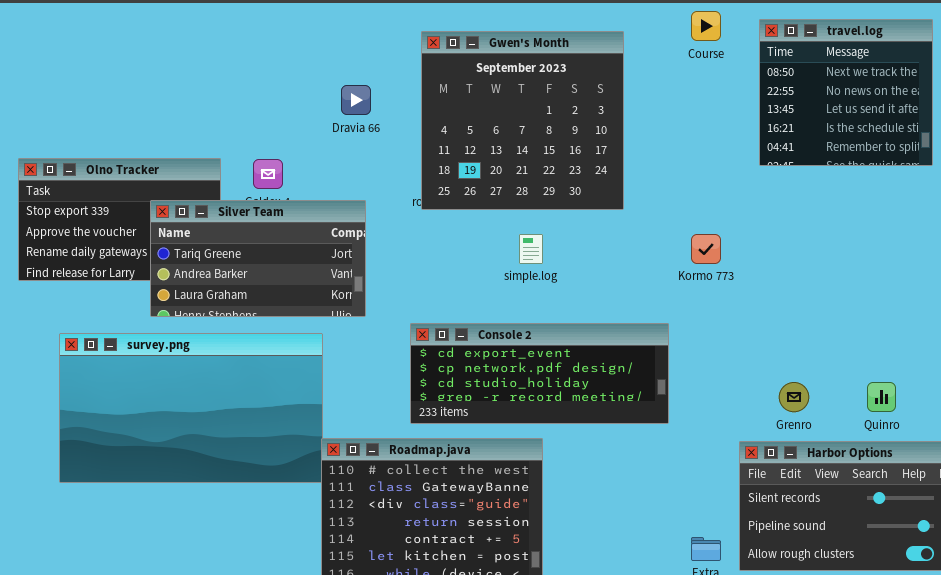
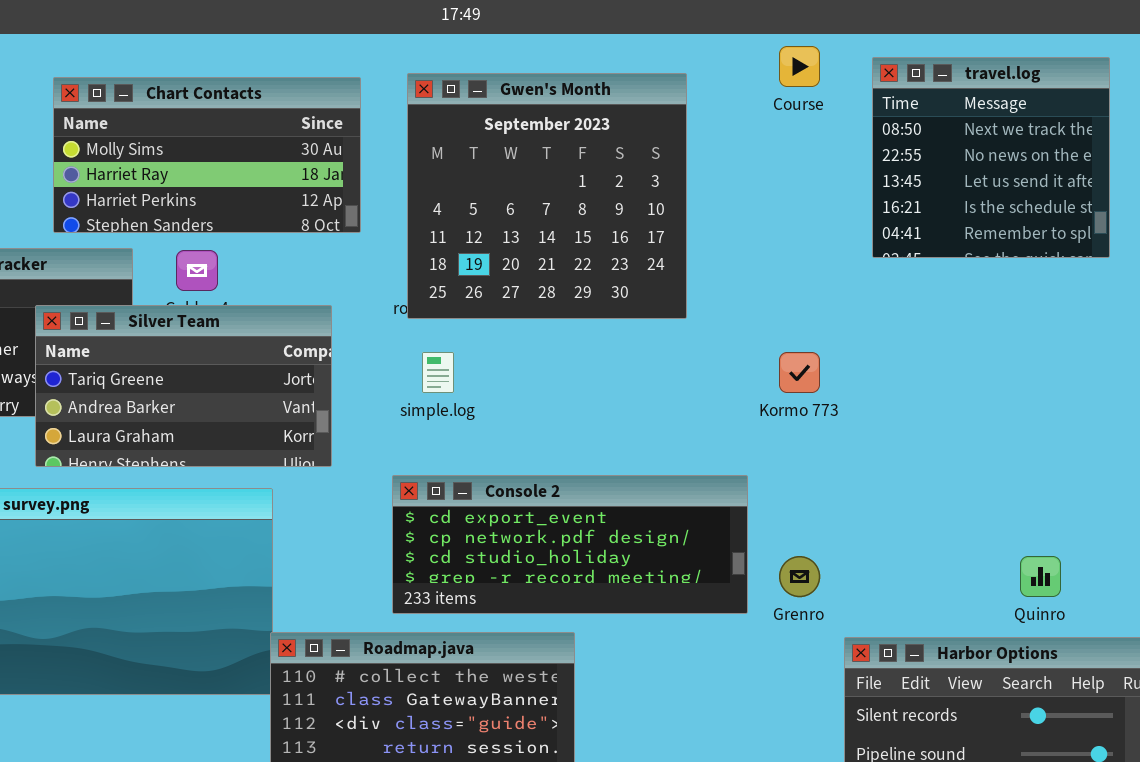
Chart Contacts: none -> [53,77,361,233], opened
simple.log: [519,234,543,264] -> [422,352,454,393], moved
Grenro: [779,382,809,412] -> [779,556,820,597], moved

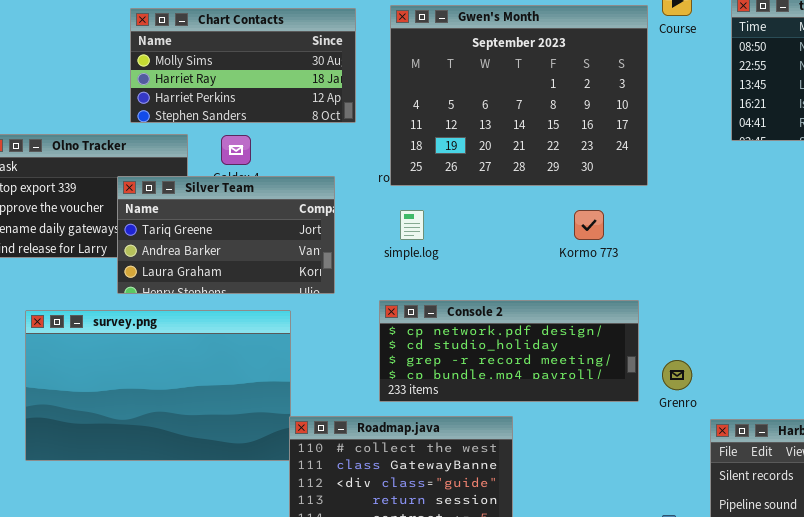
Gwen's Month: [407,73,687,319] -> [390,5,648,186], resized
Kormo 773: [779,352,820,393] -> [574,210,604,240], moved
Console 2: [392,475,748,614] -> [379,300,639,402], scrolled down 1 row

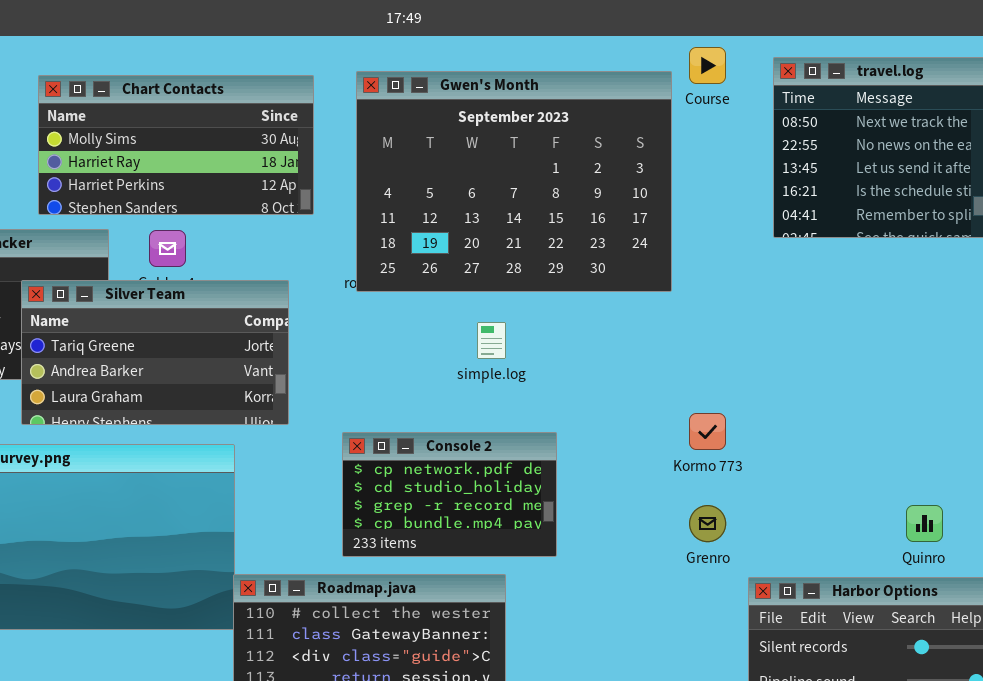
simple.log: [400,210,424,240] -> [477,322,506,359], moved
Kormo 773: [574,210,604,240] -> [689,413,726,450], moved
Console 2: [379,300,639,402] -> [342,432,557,557], resized

